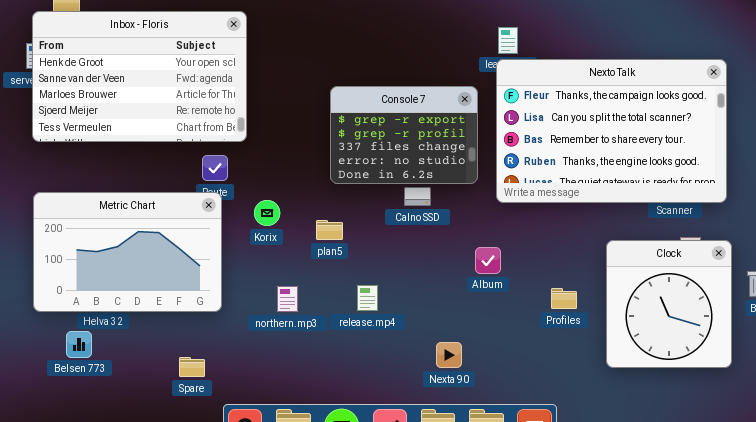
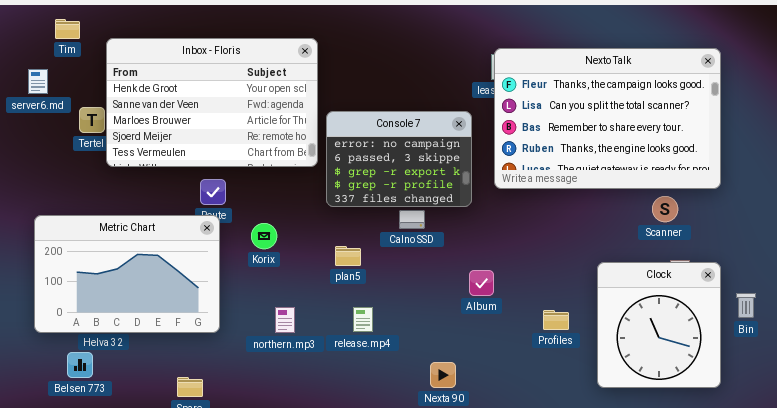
Inbox - Floris: [32,11,247,142] -> [106,38,318,167], moved
Nexto Talk: [496,59,727,203] -> [494,48,721,189], moved
Console 7: [330,86,478,184] -> [326,111,472,207], scrolled up 2 rows
plan5: [316,220,343,240] -> [335,246,361,266], moved

